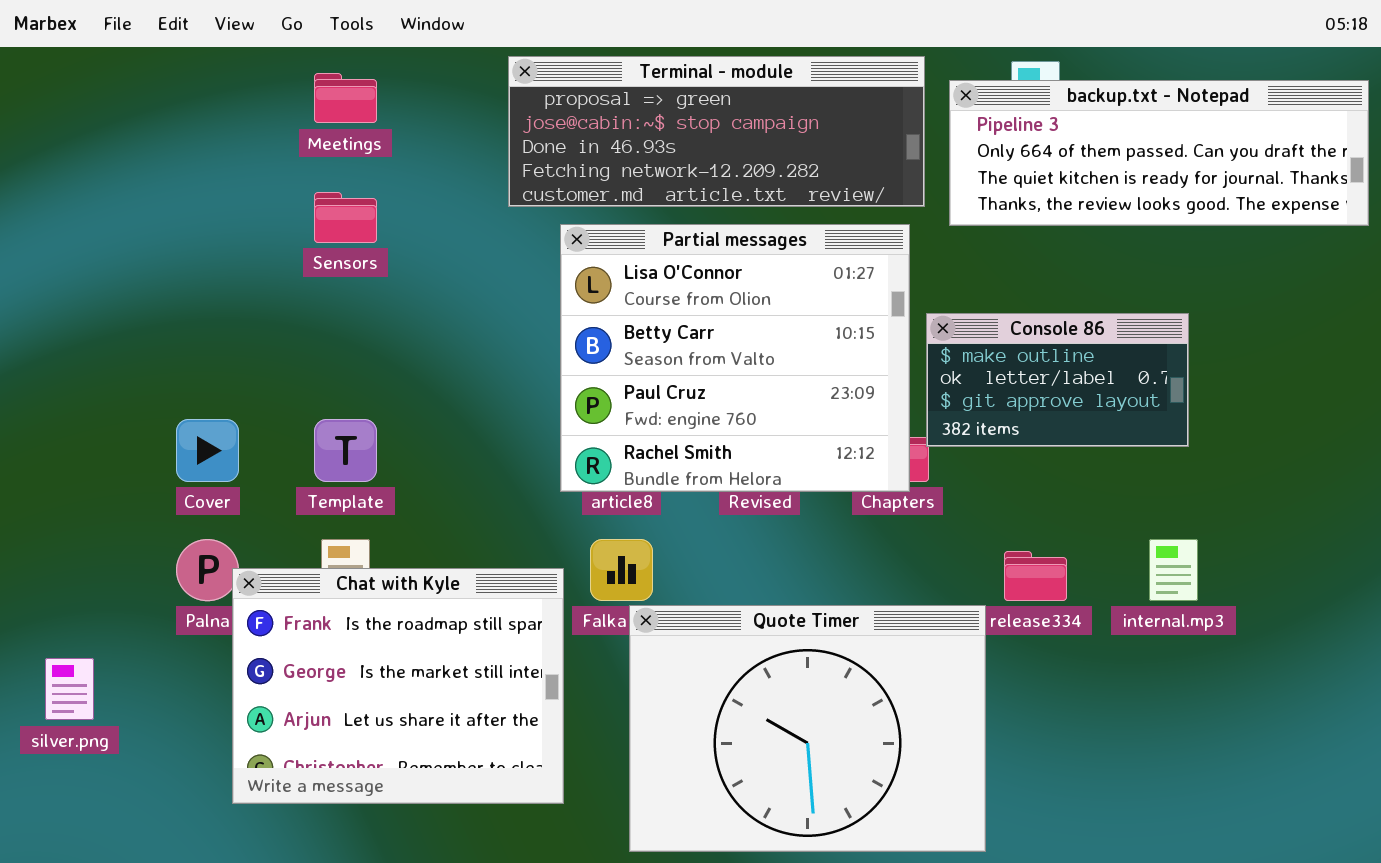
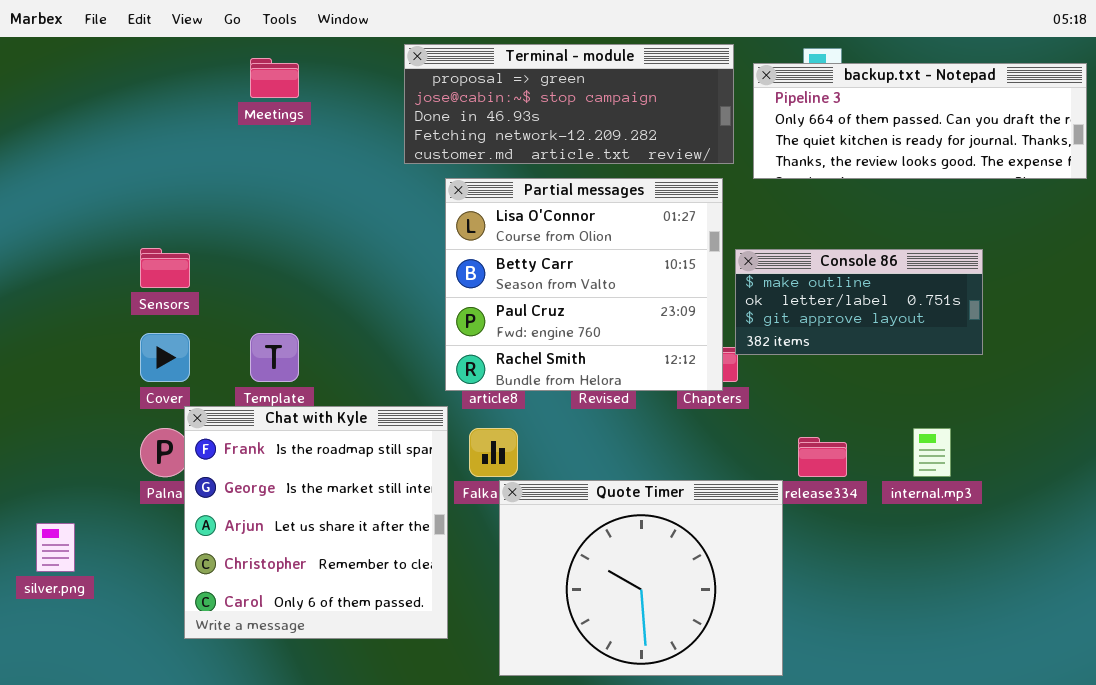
Sensors: [314,192,377,243] -> [140,248,190,288], moved
Console 86: [926,313,1189,447] -> [735,249,983,355], resized
Chat with Kyle: [232,568,564,804] -> [184,406,448,639], resized

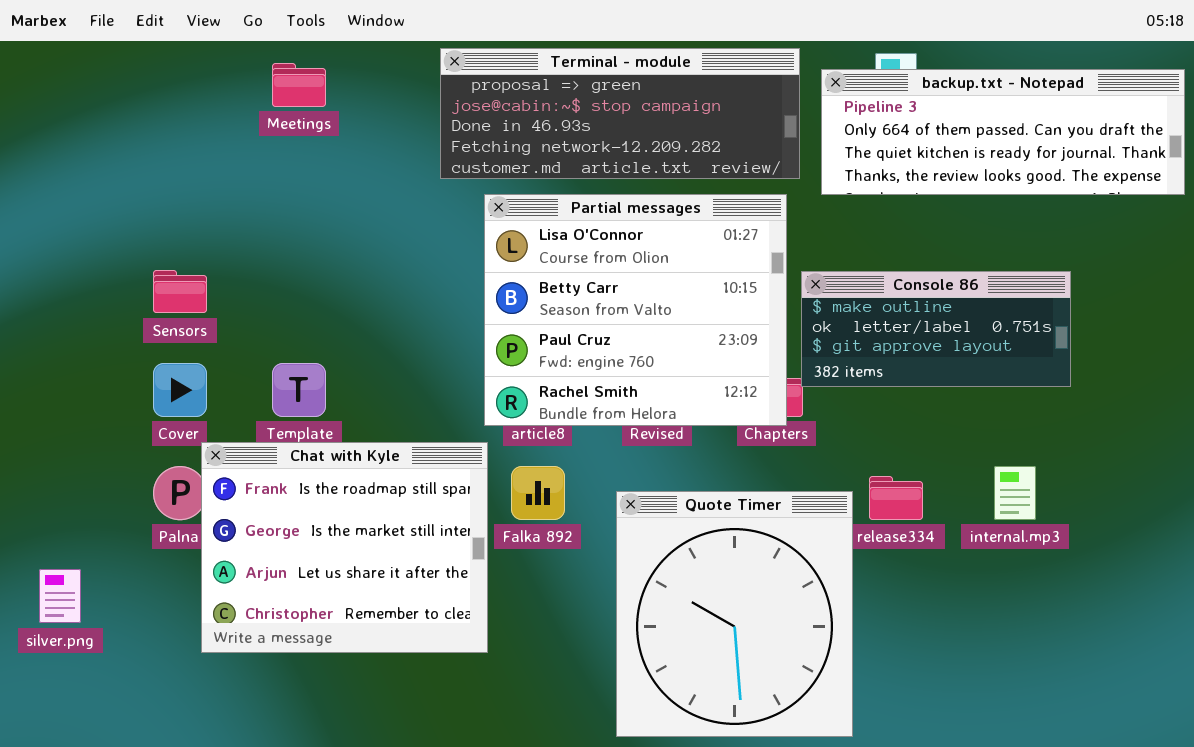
Chat with Kyle: [184,406,448,639] -> [201,442,488,653], resized
Quote Timer: [499,480,783,676] -> [616,491,853,737], resized

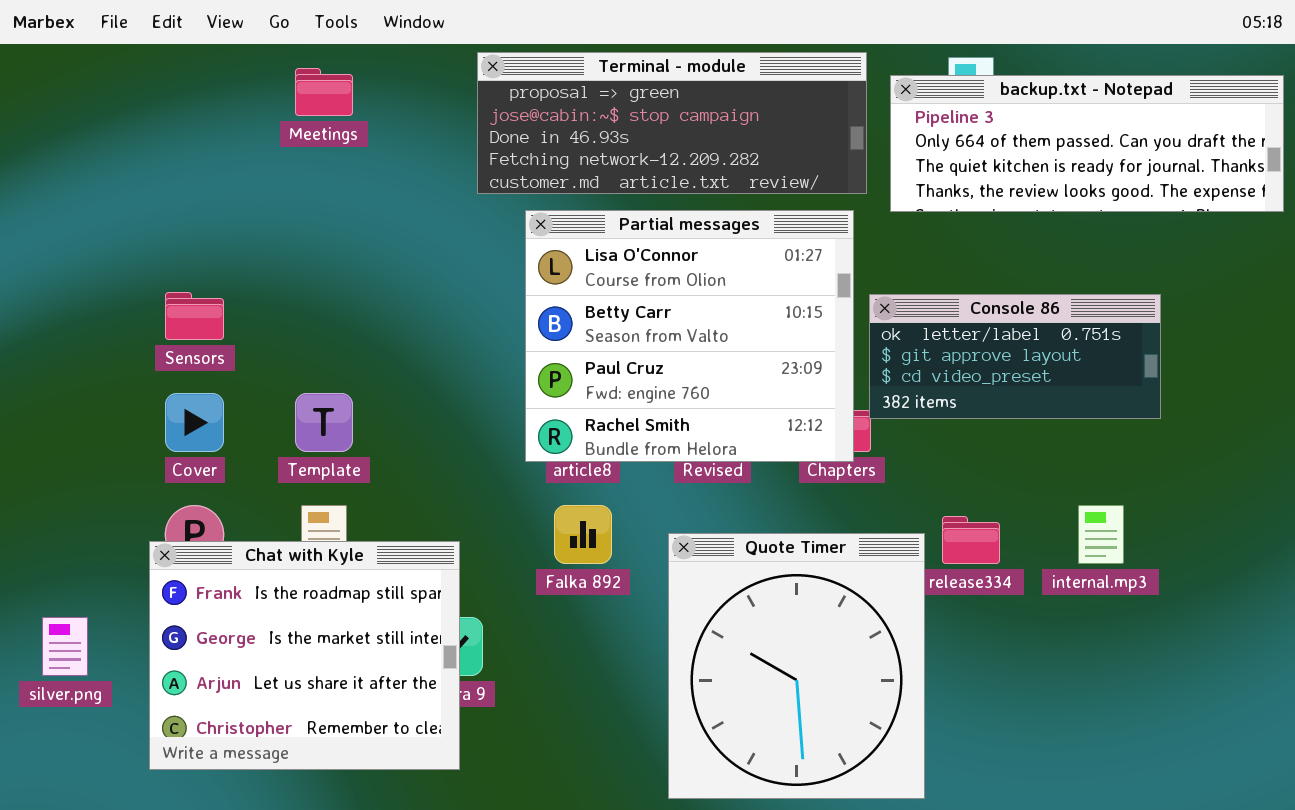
Console 86: [801,271,1071,387] -> [869,294,1161,419], scrolled down 1 row
Chat with Kyle: [201,442,488,653] -> [149,541,460,770], moved

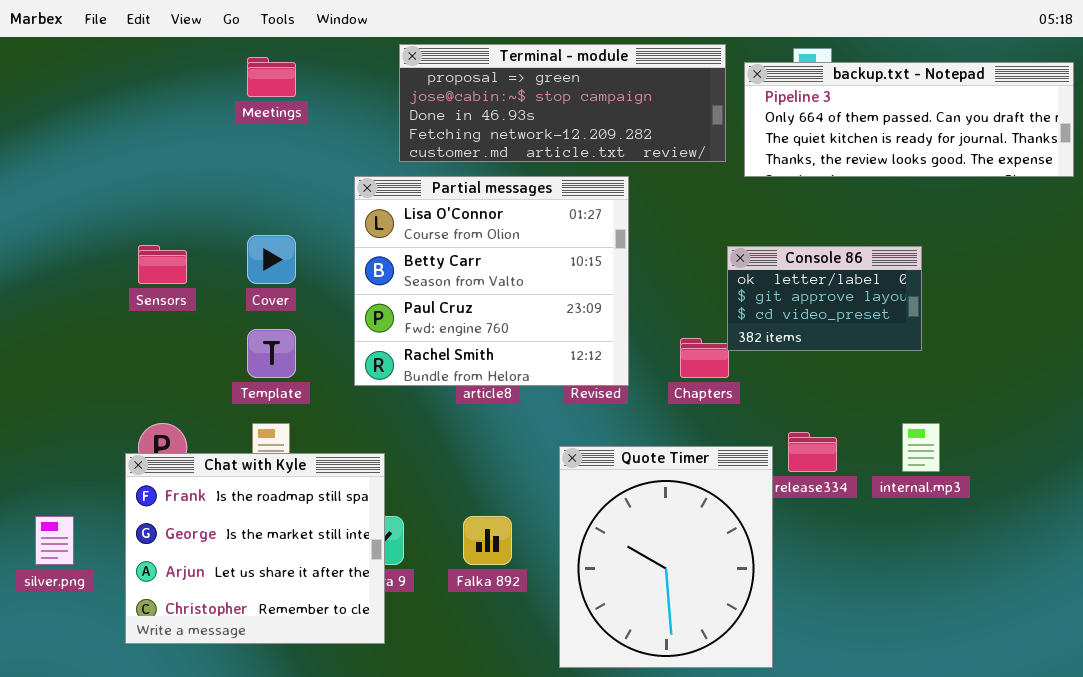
Partial messages: [525,210,854,462] -> [354,176,629,386], moved
Console 86: [869,294,1161,419] -> [727,246,922,351], resized
Cover: [165,393,224,452] -> [247,235,296,284], moved
Falka 892: [554,505,612,564] -> [463,516,512,565], moved

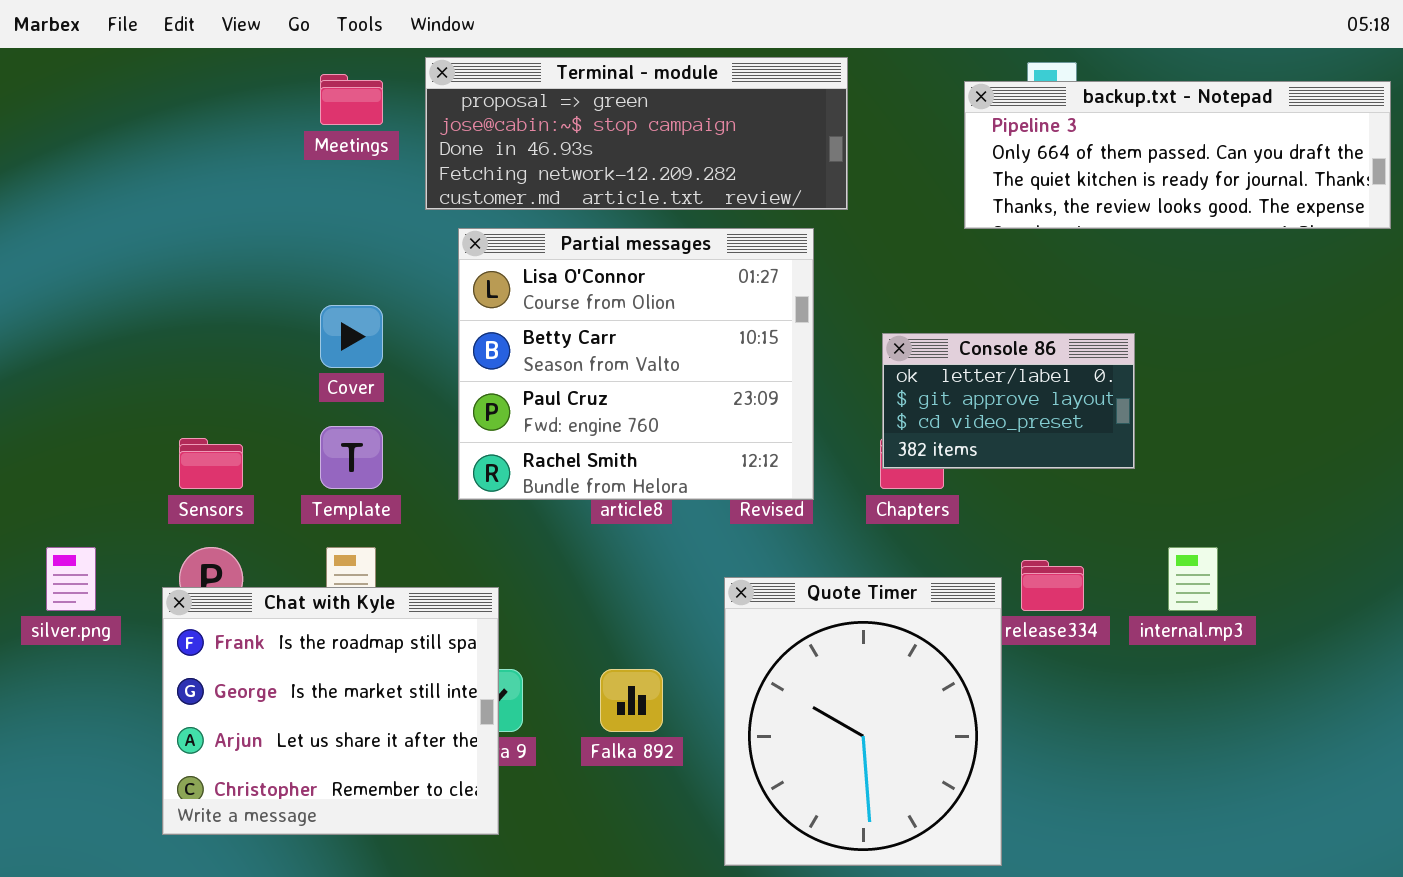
Terminal - module: [399,44,726,162] -> [425,57,848,210], moved
Sensors: [138,245,187,284] -> [179,438,243,489], moved
Console 86: [727,246,922,351] -> [882,333,1135,469], moved
silver.png: [35,516,74,565] -> [46,547,96,611], moved

